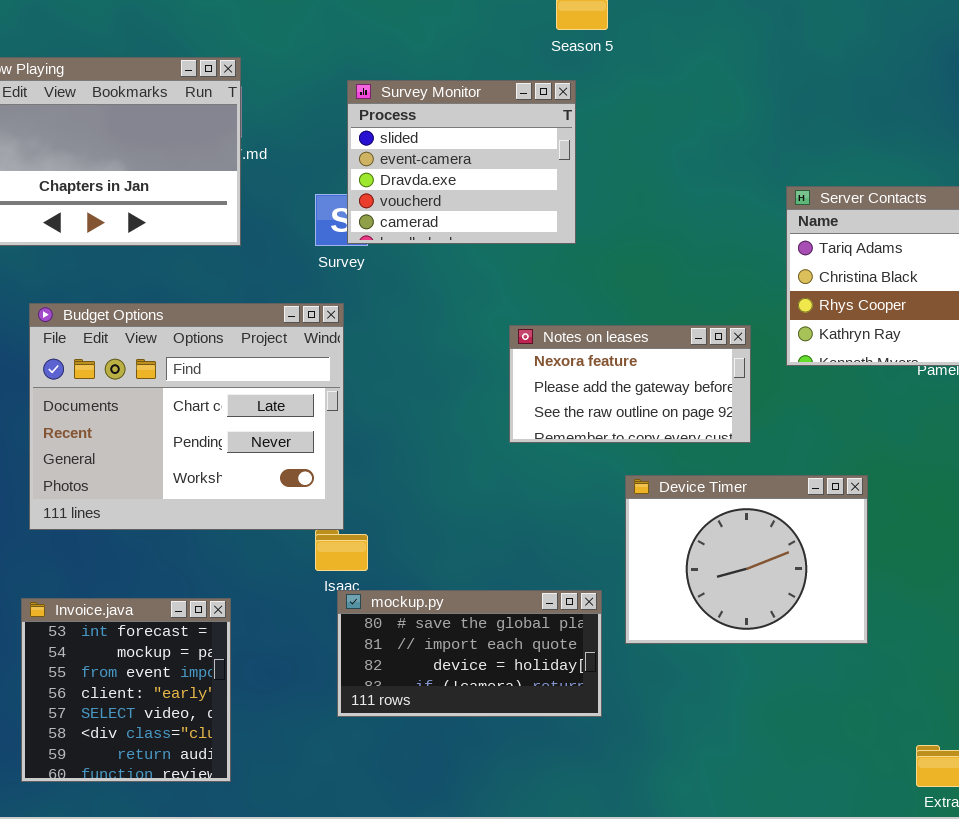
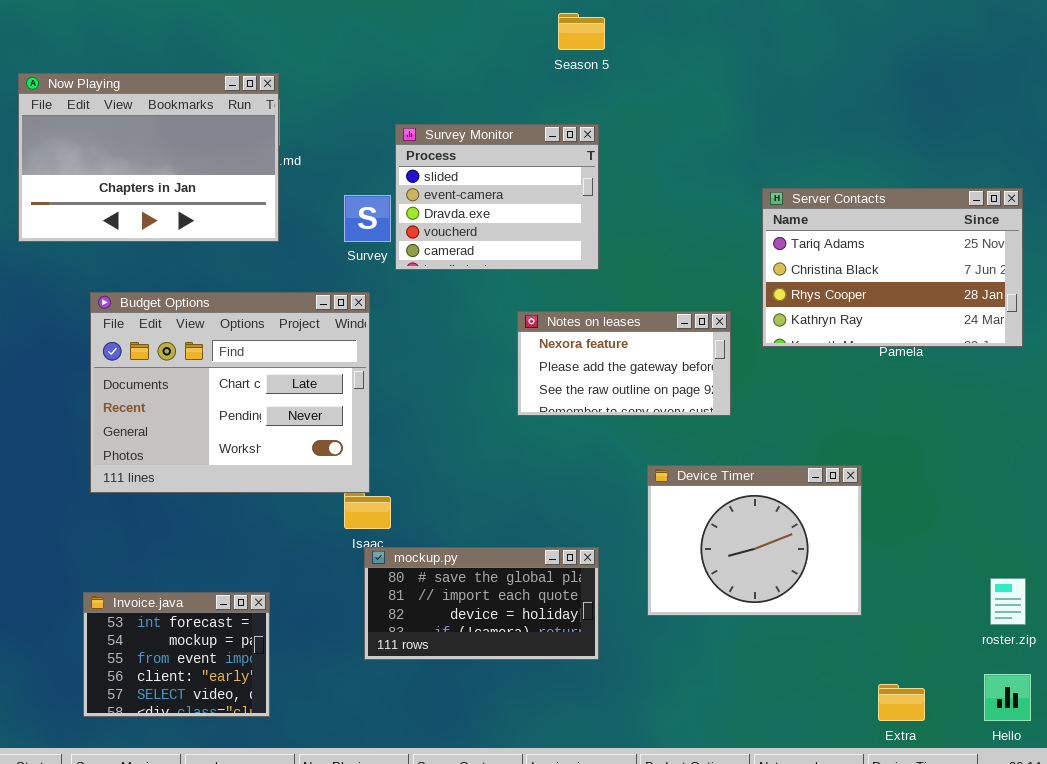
Survey Monitor: [347,80,576,244] -> [395,124,599,270], moved
Device Timer: [625,475,868,644] -> [647,465,862,616], moved
Invoice.java: [21,598,231,782] -> [83,592,270,717], resized

